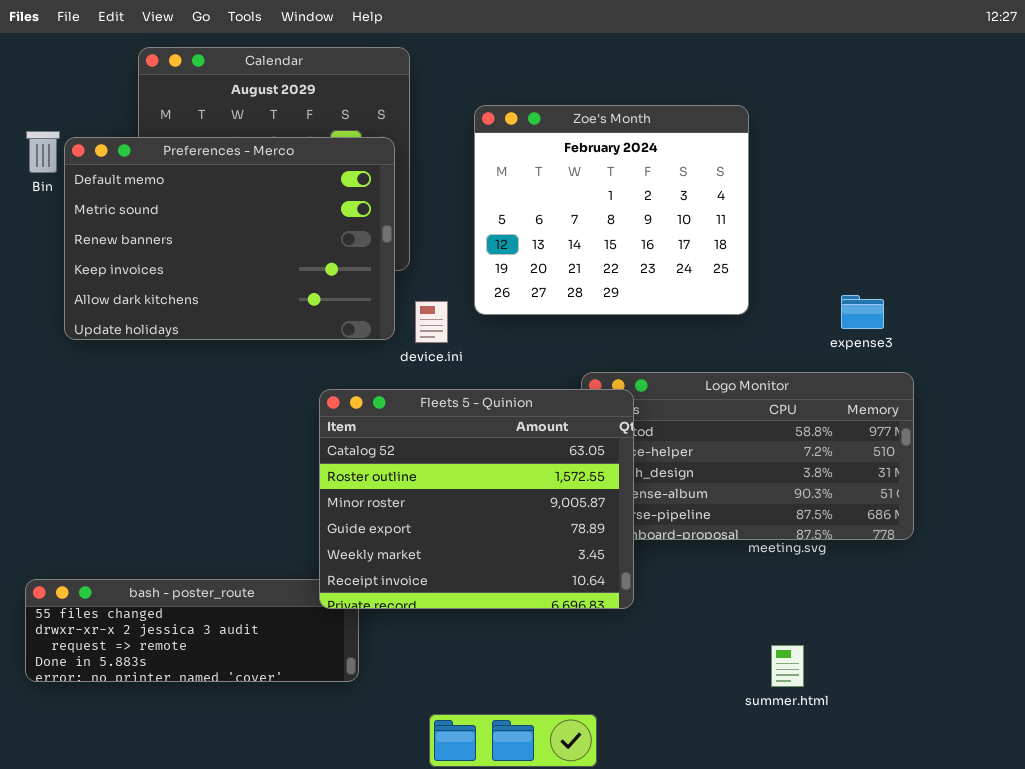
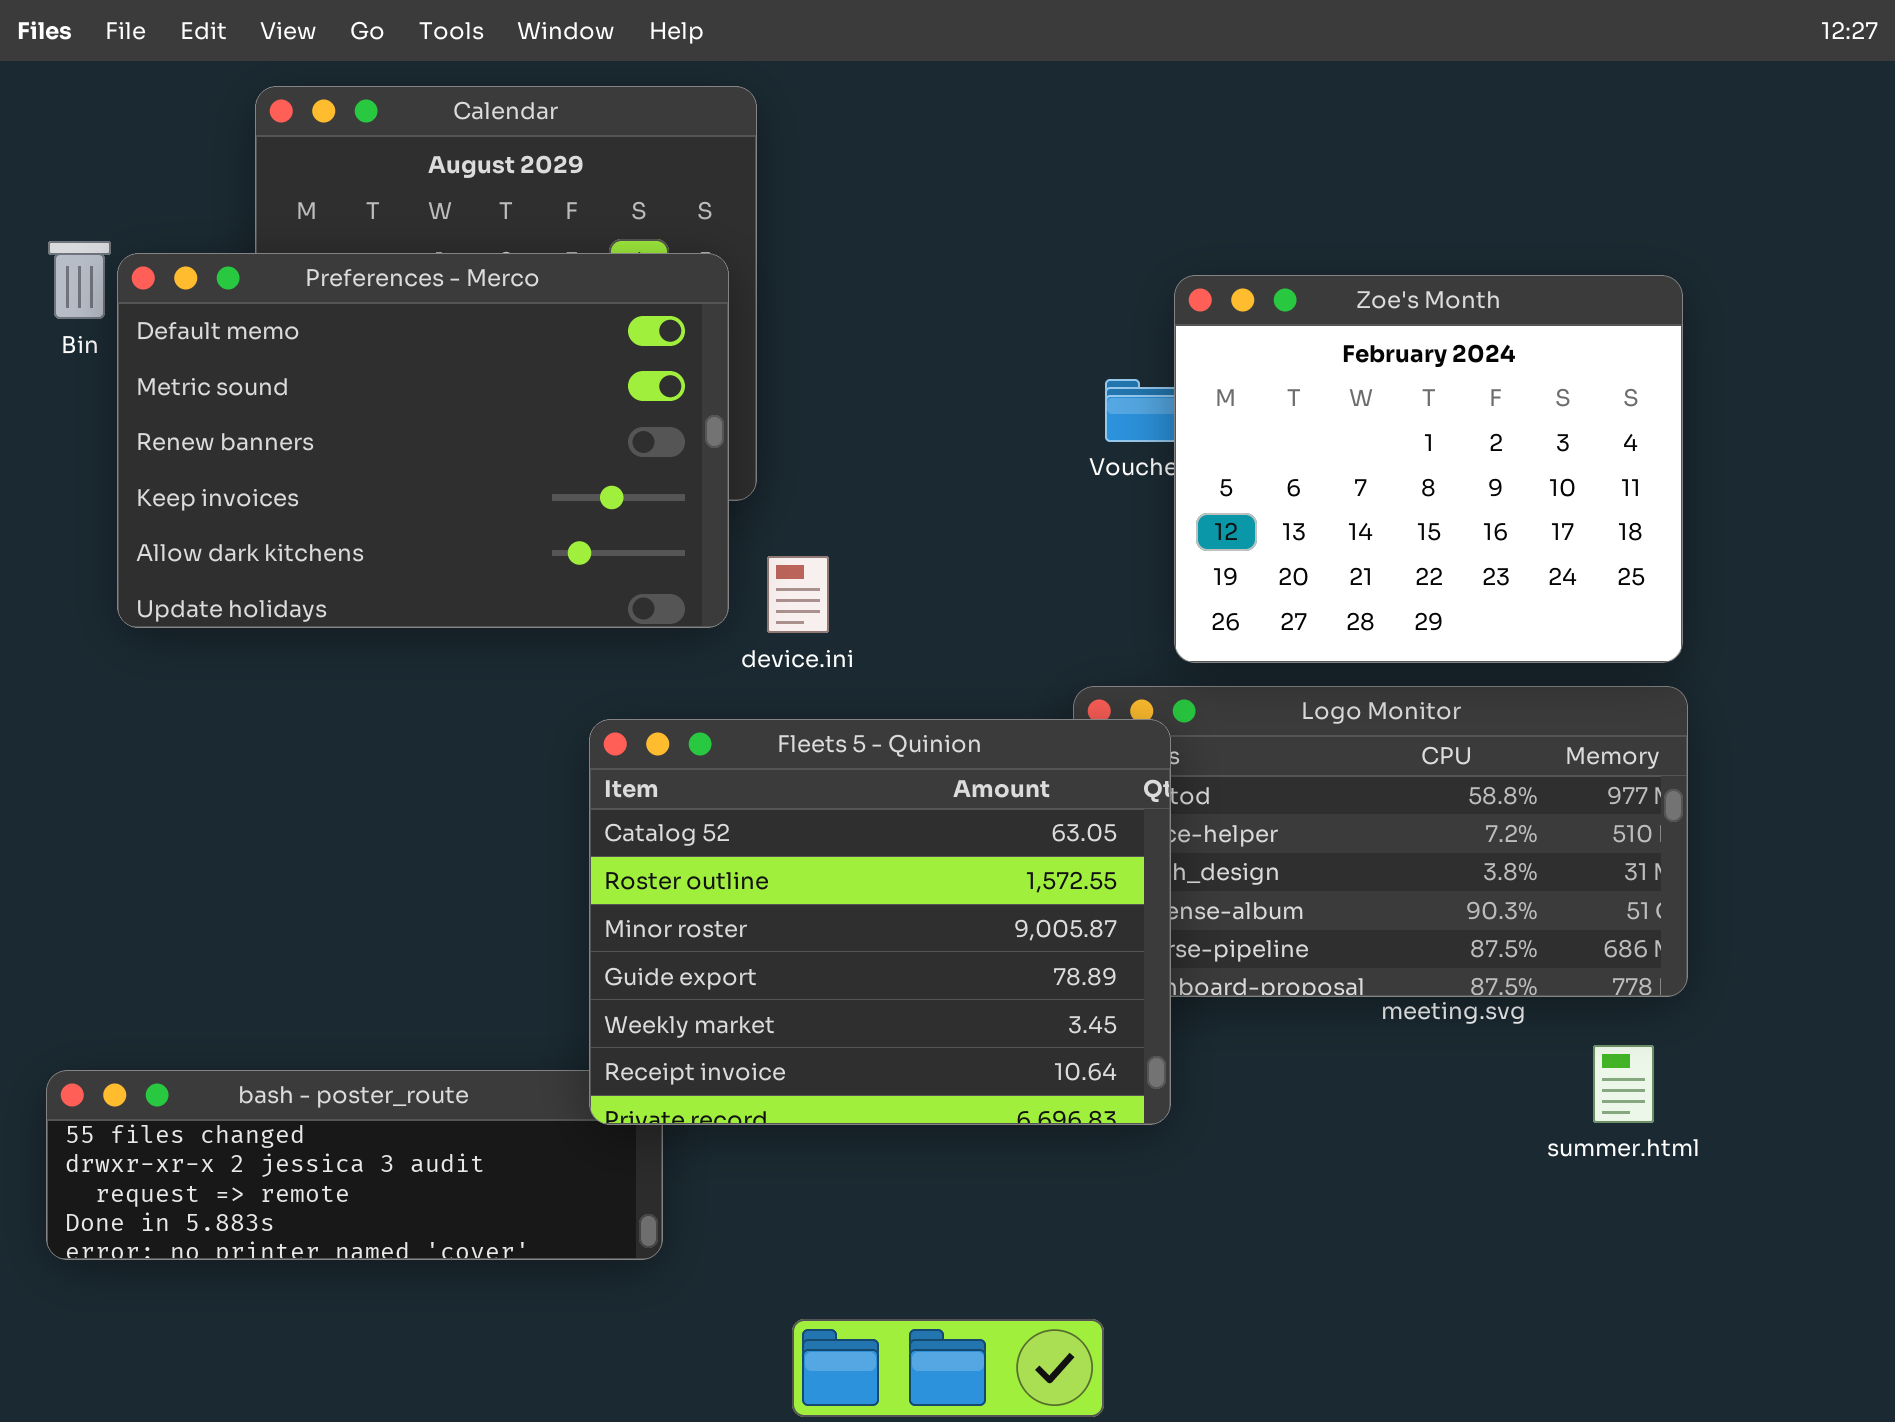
Zoe's Month: [474,105,749,315] -> [1174,275,1683,663], moved
summer.html: [771,645,804,687] -> [1593,1045,1654,1123], moved

